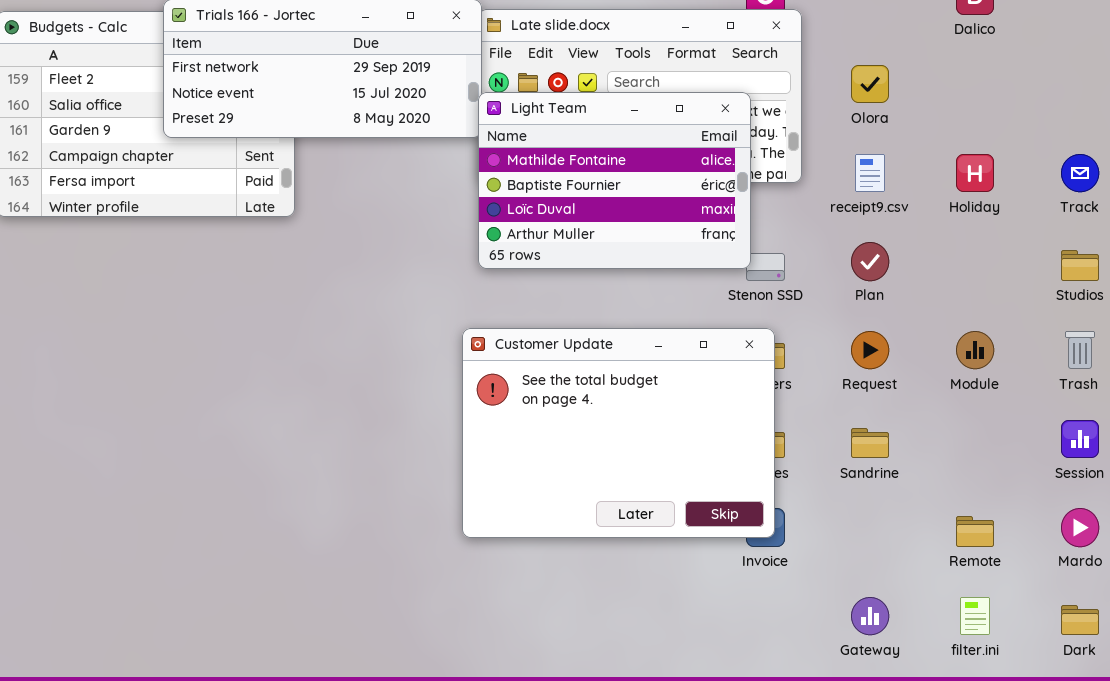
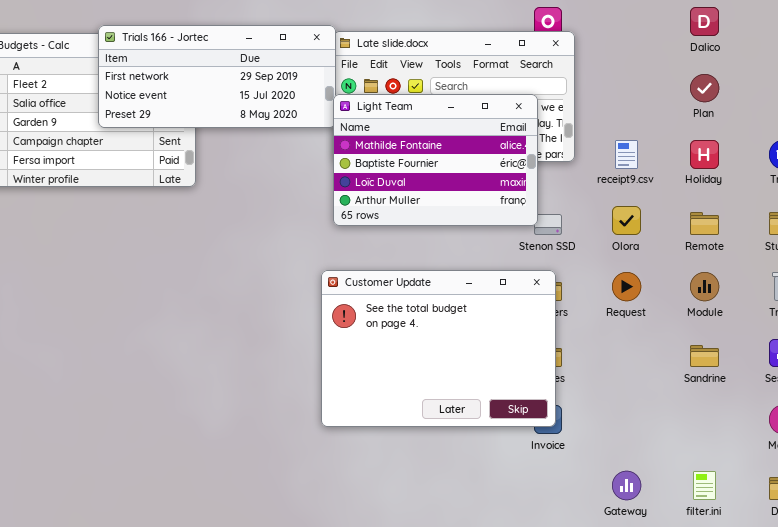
Olora: [851,65,889,103] -> [612,206,641,235], moved
Plan: [851,242,889,281] -> [690,74,719,102], moved
Sandrine: [851,428,889,458] -> [690,345,719,367], moved
Remote: [956,516,994,547] -> [690,212,719,235], moved

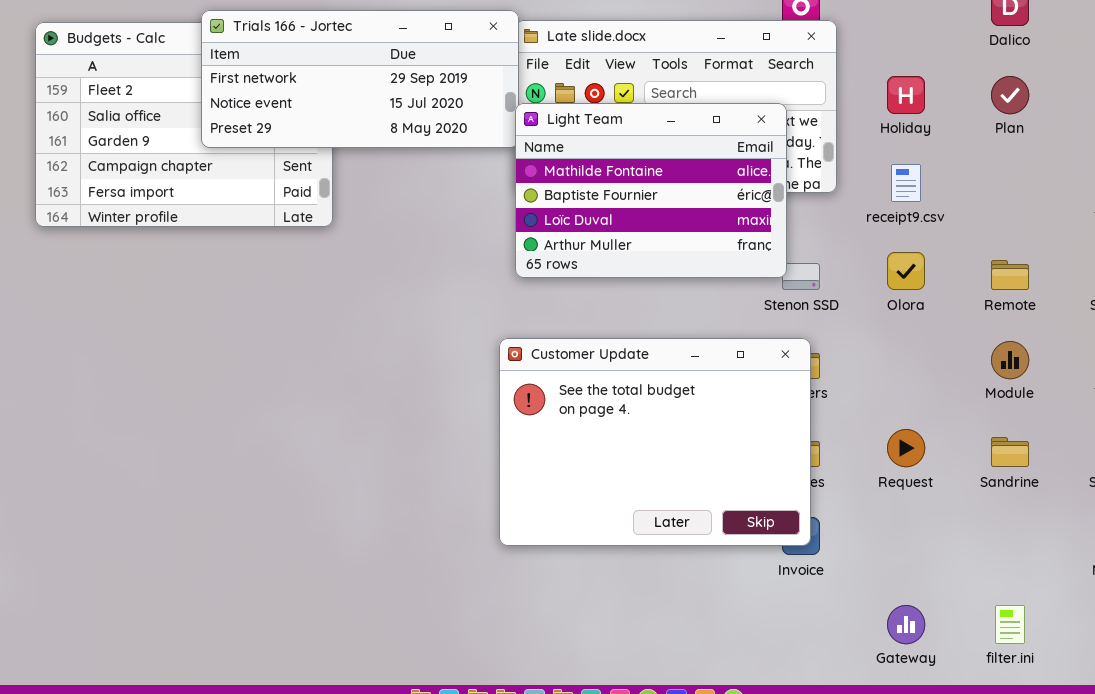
Holiday: [690,140,719,169] -> [887,76,925,114], moved
Request: [612,272,641,301] -> [887,429,925,467], moved

